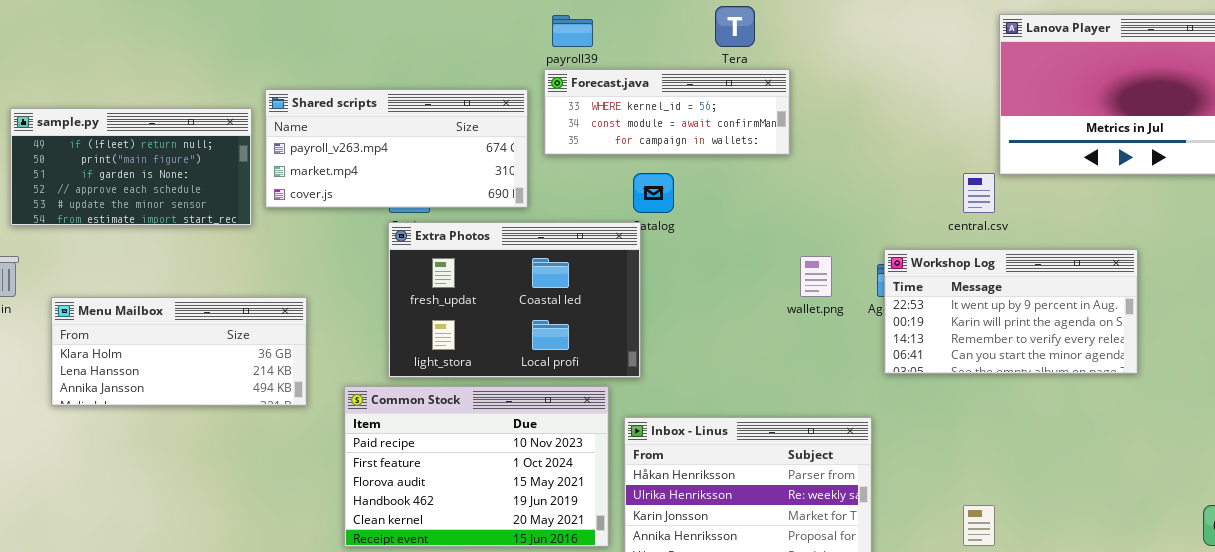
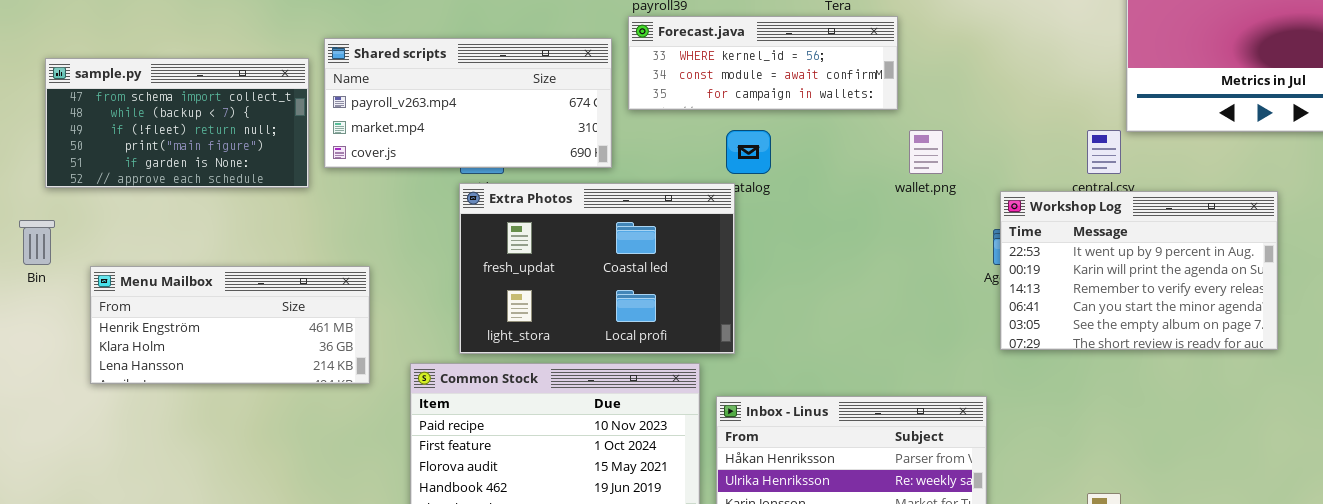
sample.py: [10,108,252,226] -> [45,58,309,188], scrolled up 2 rows
Workshop Log: [884,249,1138,374] -> [1000,191,1278,350], resized
wallet.png: [800,256,832,297] -> [909,130,943,174], moved
Menu Mailbox: [51,297,307,406] -> [90,266,370,384], scrolled up 1 row

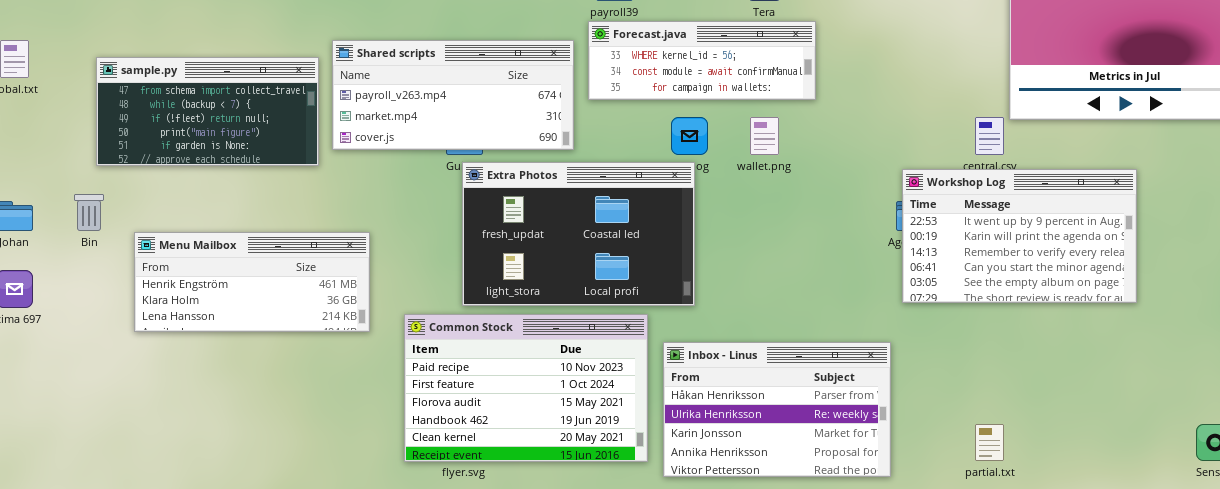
wallet.png: [909,130,943,174] -> [750,117,779,155], moved
Extra Photos: [459,183,735,354] -> [462,162,695,306], moved

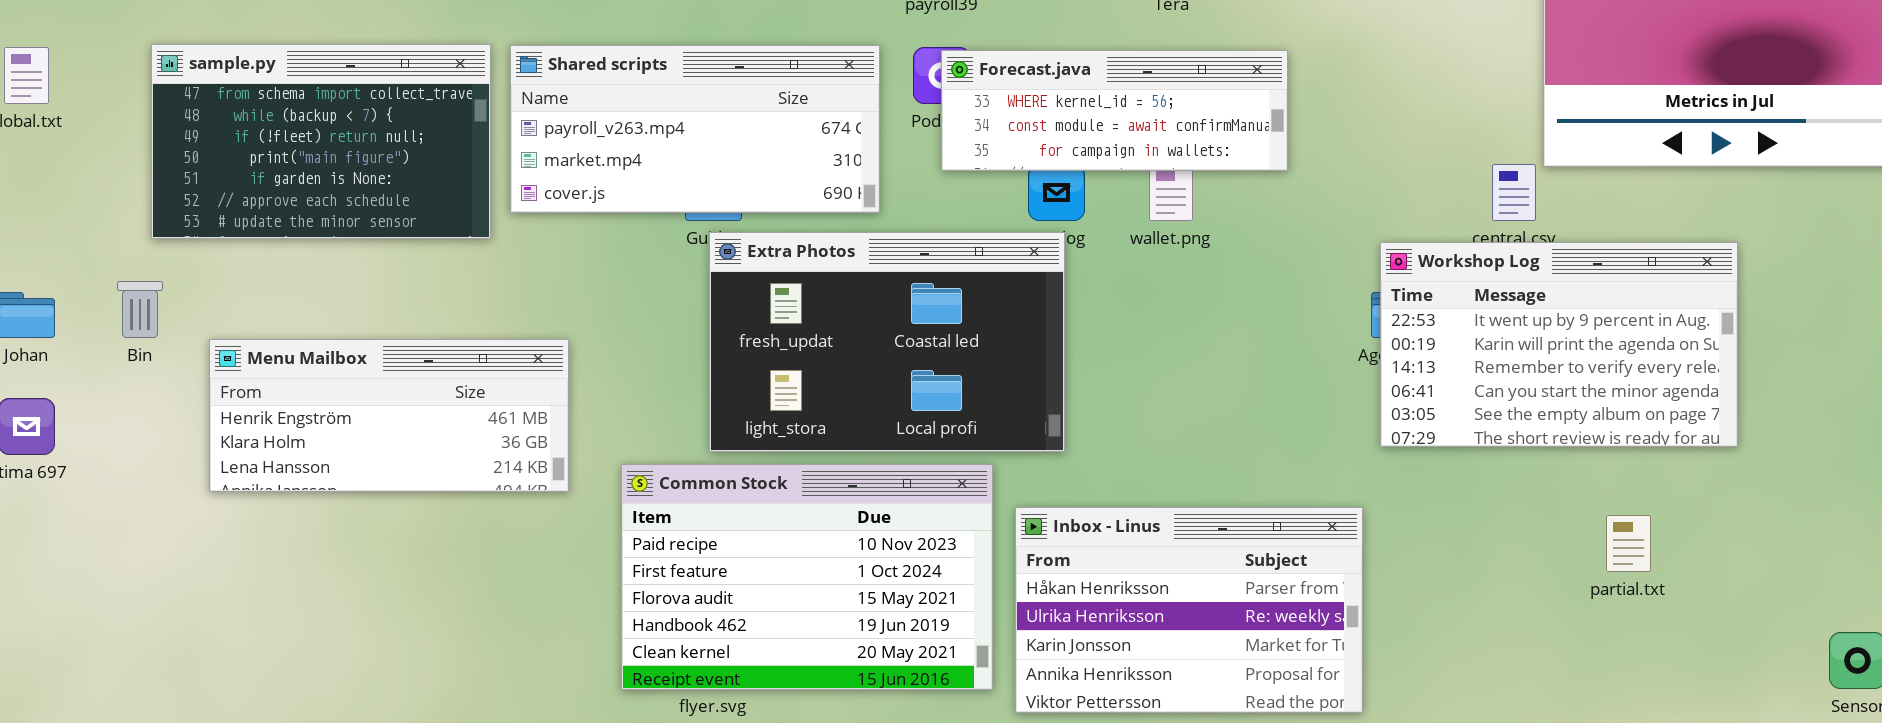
Forecast.java: [588,21,816,100] -> [941,50,1288,171], moved
sample.py: [96,57,319,166] -> [151,44,491,239], resized
partial.txt: [975,424,1004,461] -> [1606,515,1651,572], moved

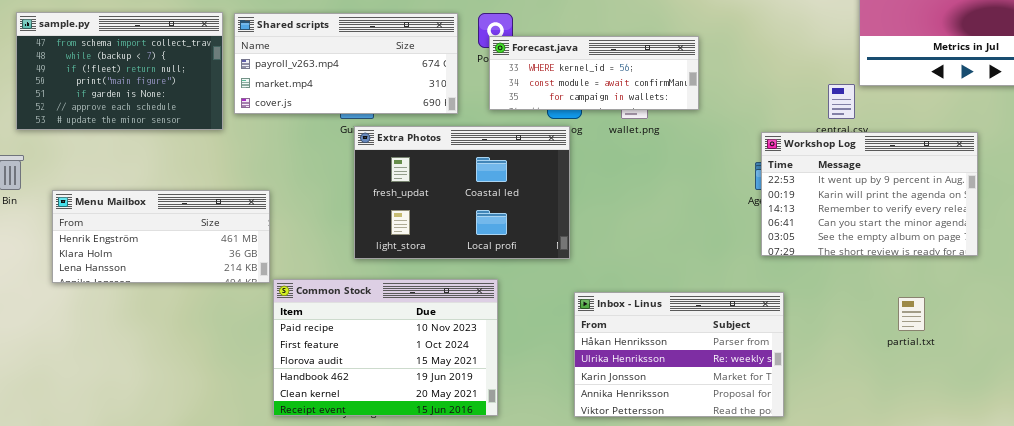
Forecast.java: [941,50,1288,171] -> [489,36,699,110], moved
Common Stock: [621,464,993,690] -> [273,279,498,416], moved
Inbox - Linus: [1015,507,1363,713] -> [574,292,784,417], moved

